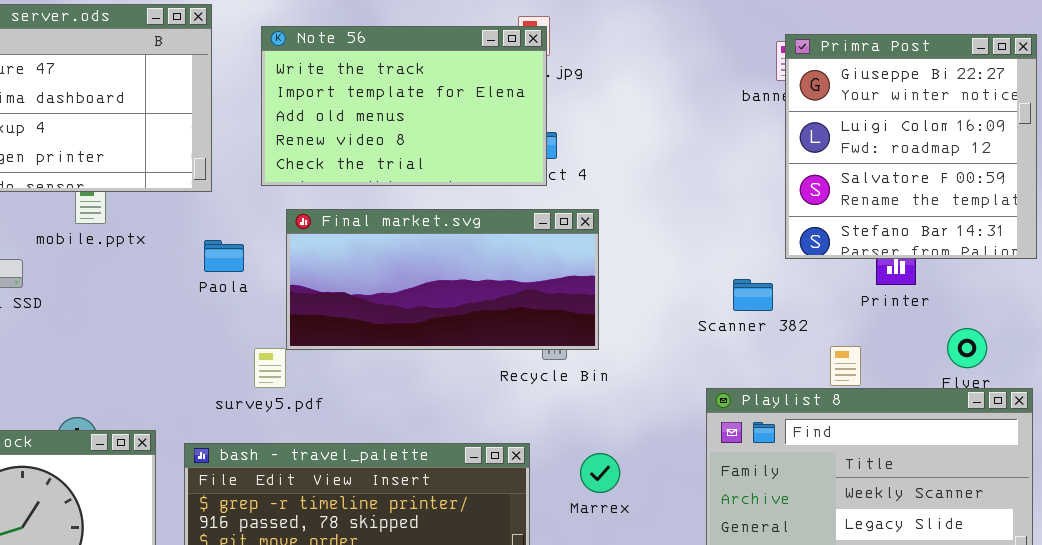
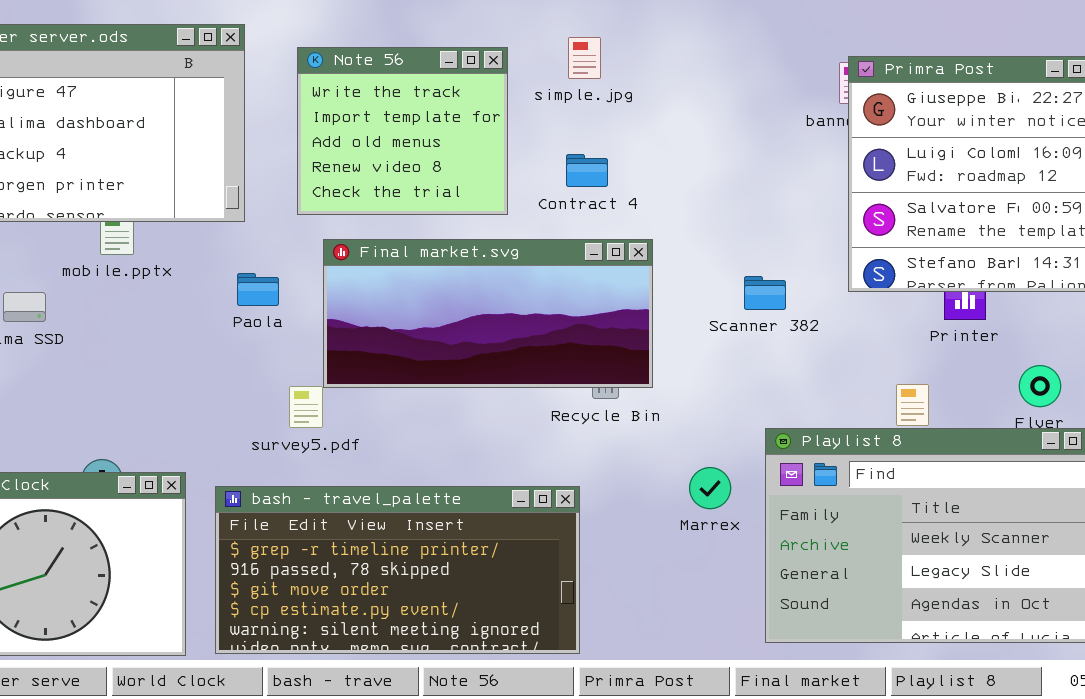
Note 56: [261,26,547,186] -> [297,47,508,215], resized
Scanner 382: [733,279,773,311] -> [744,276,786,310], moved
Marrex: [580,453,620,493] -> [689,467,731,509], moved

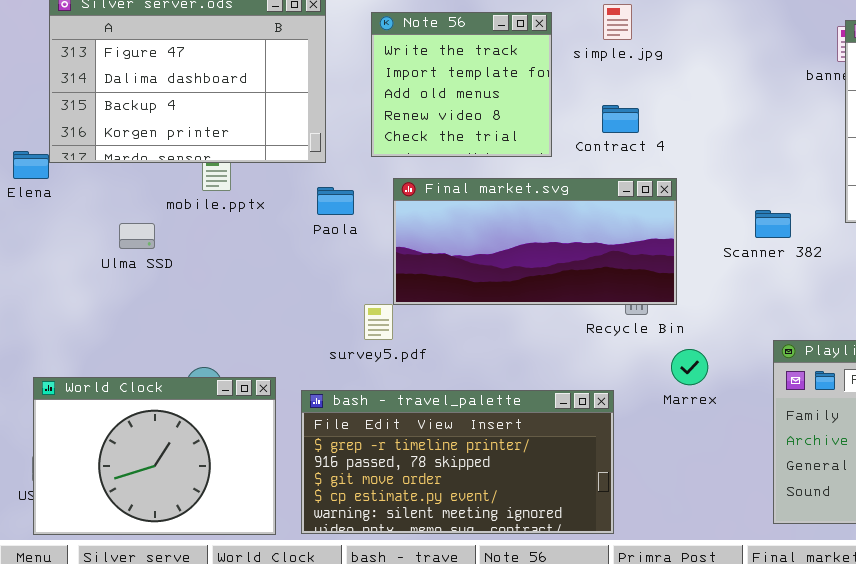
Paola: [237,273,279,306] -> [317,187,354,215], moved
Marrex: [689,467,731,509] -> [671,349,708,385], moved

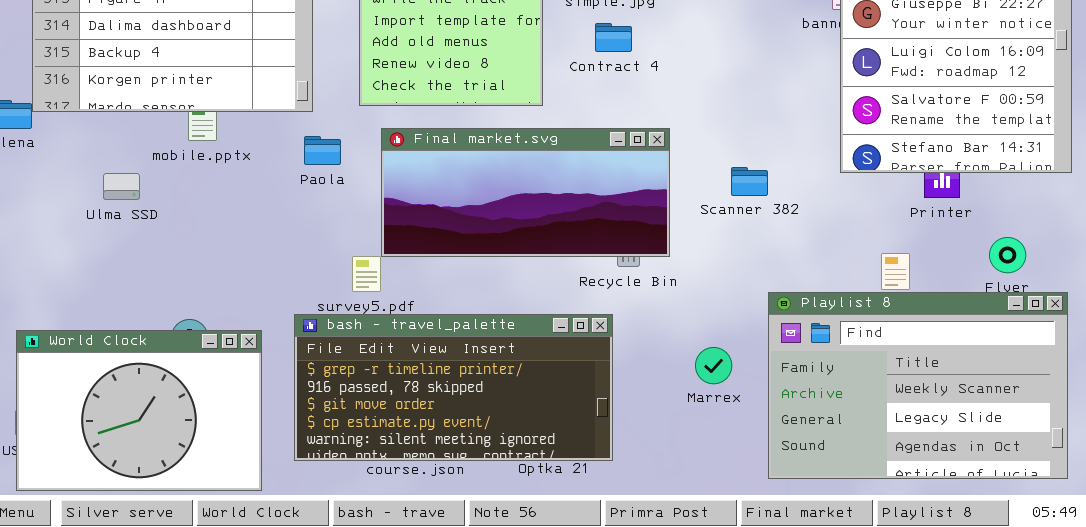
Contract 4: [602,105,639,133] -> [595,23,632,52], moved
Scanner 382: [755,210,791,238] -> [731,167,768,196], moved
Marrex: [671,349,708,385] -> [695,347,732,384], moved
bash - travel_palette: [301,390,614,534] -> [294,314,613,461], moved

